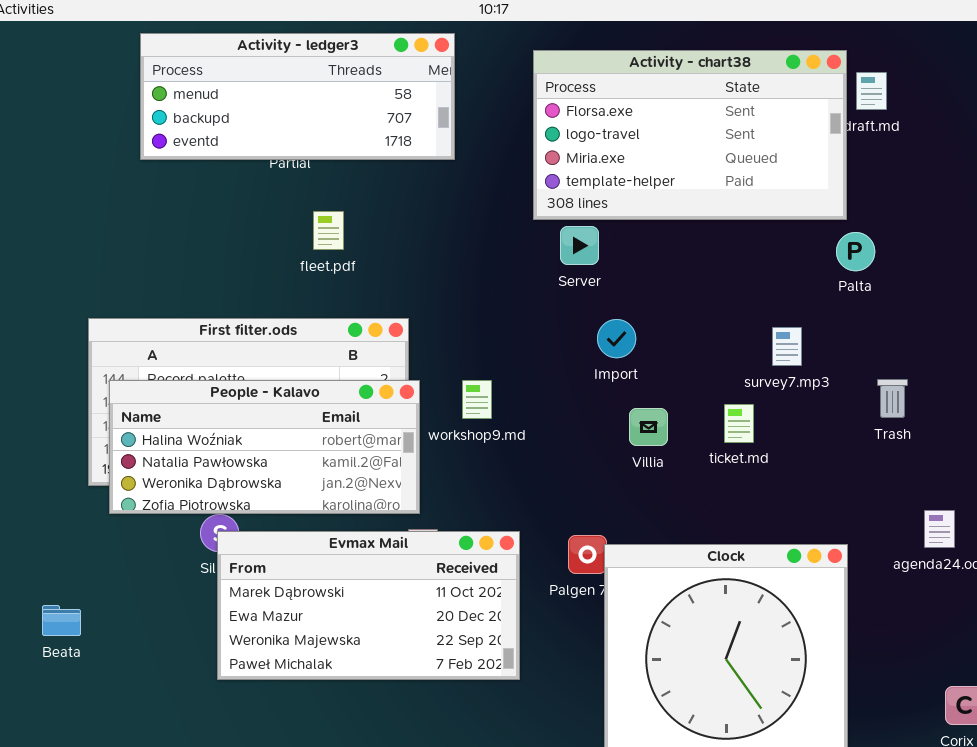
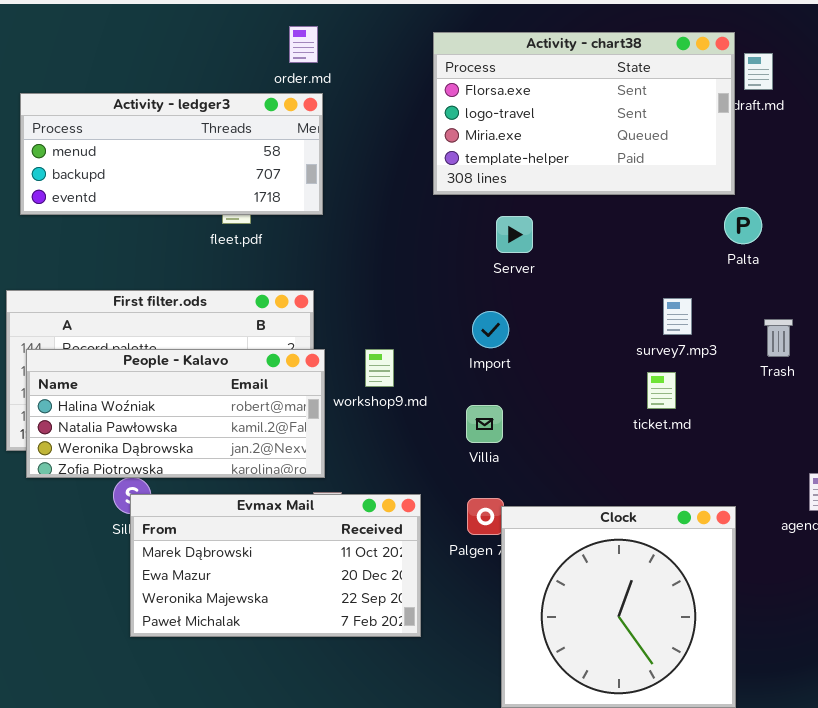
Activity - ledger3: [140,33,455,160] -> [20,93,323,215], moved
Server: [560,226,599,265] -> [496,216,533,253], moved
Import: [597,319,636,358] -> [472,311,509,348], moved
Trash: [877,379,908,418] -> [764,319,793,357], moved
ticket.md: [724,404,754,443] -> [647,372,676,409], moved
Villia: [629,408,668,446] -> [466,405,503,443], moved

